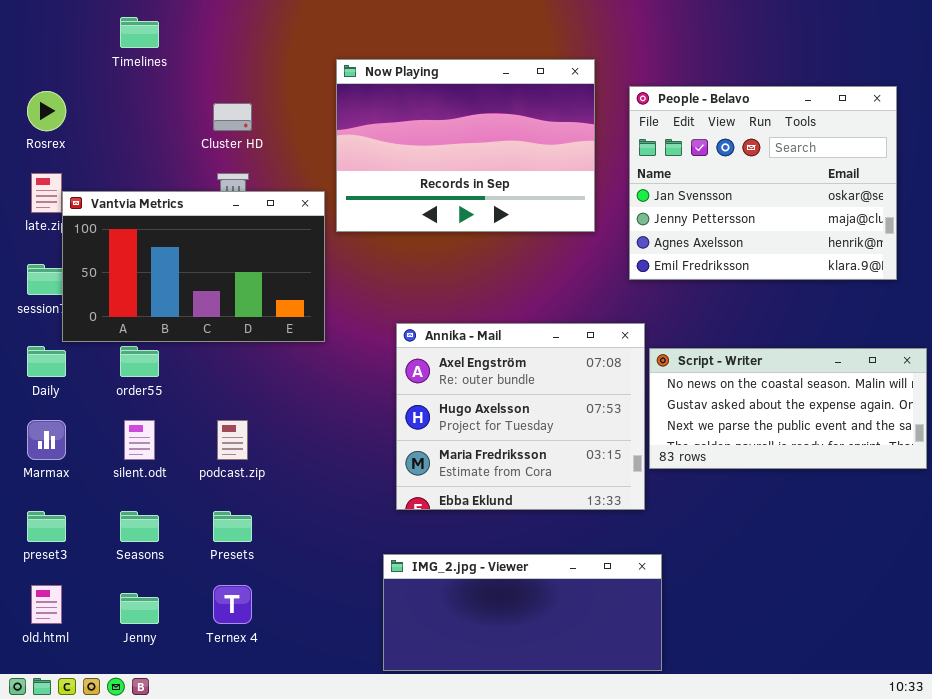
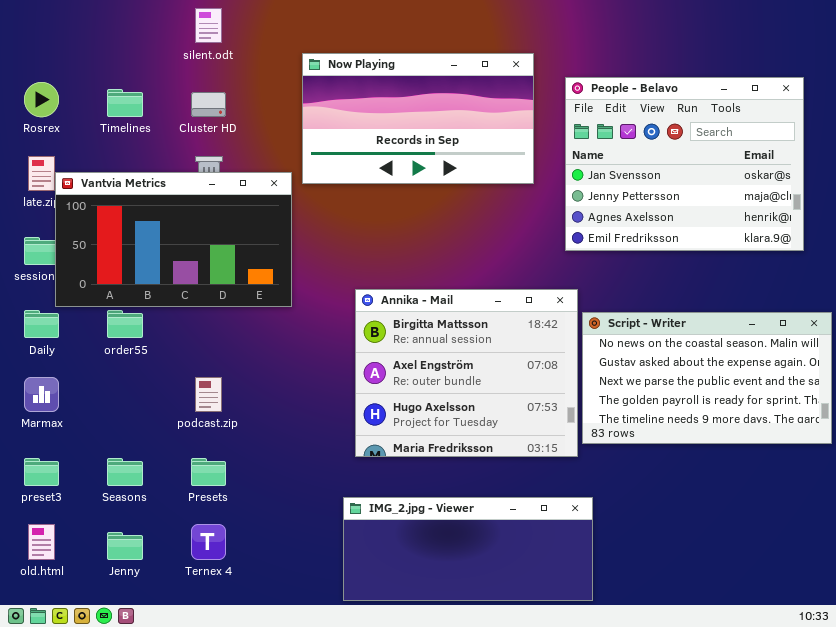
Timelines: [120,17,159,48] -> [107,89,143,117], moved
Now Playing: [336,59,595,232] -> [302,53,534,184], resized
Annika - Mail: [396,323,645,510] -> [355,289,578,457], scrolled up 1 row
Script - Writer: [649,348,927,469] -> [582,312,832,444], resized
silent.odt: [124,420,155,460] -> [195,8,222,43], moved

